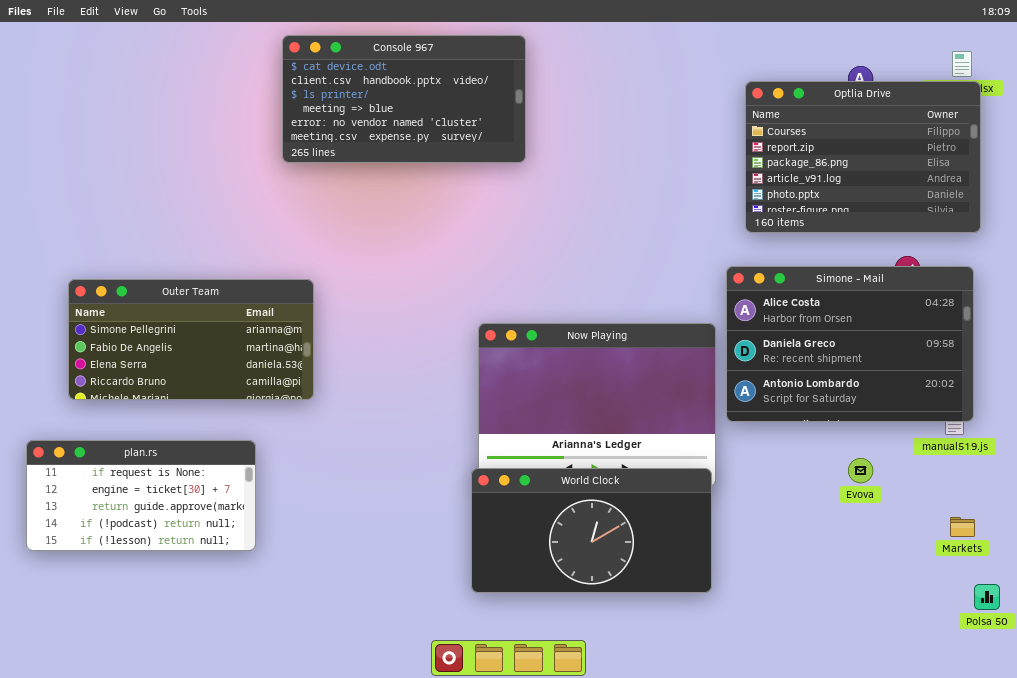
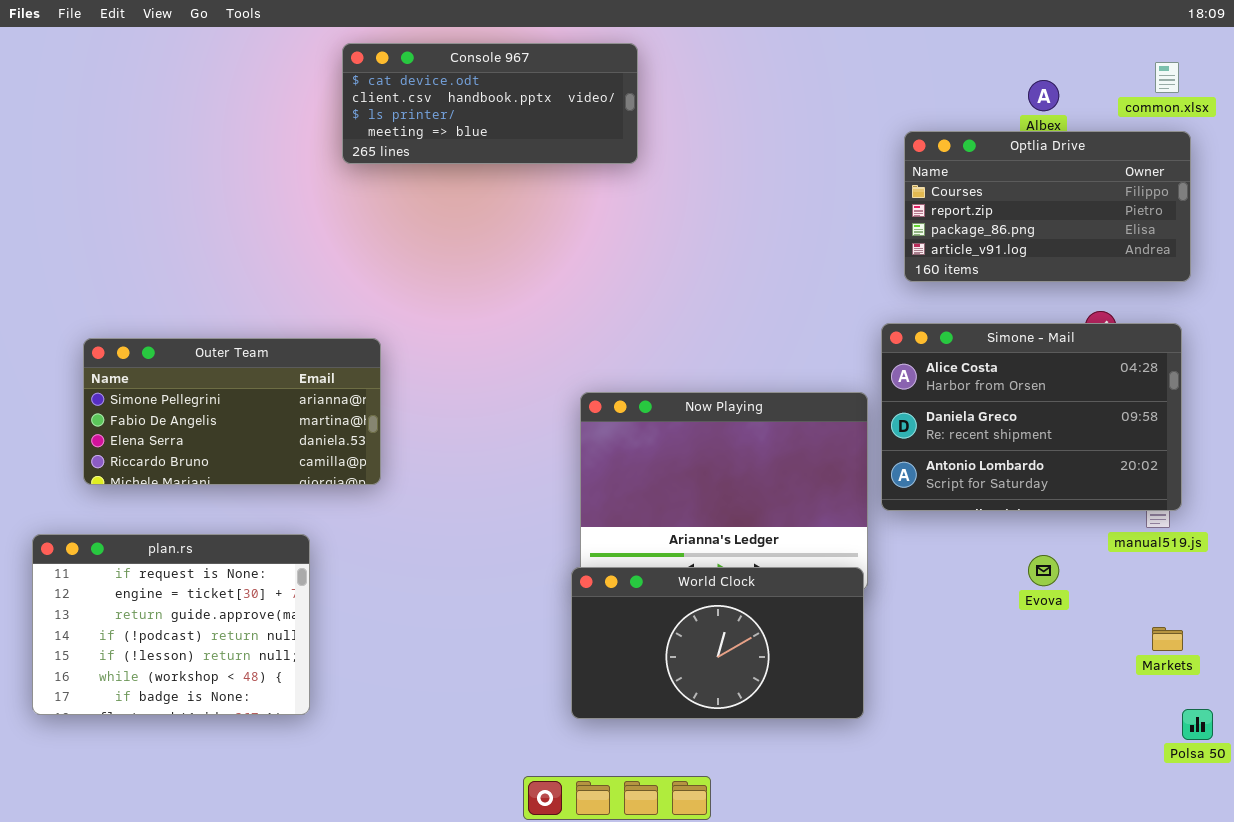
Console 967: [282,35,526,163] -> [342,43,638,164], resized
Optlia Drive: [745,81,981,233] -> [904,131,1191,282], resized
plan.rs: [26,440,256,551] -> [32,534,310,715], resized

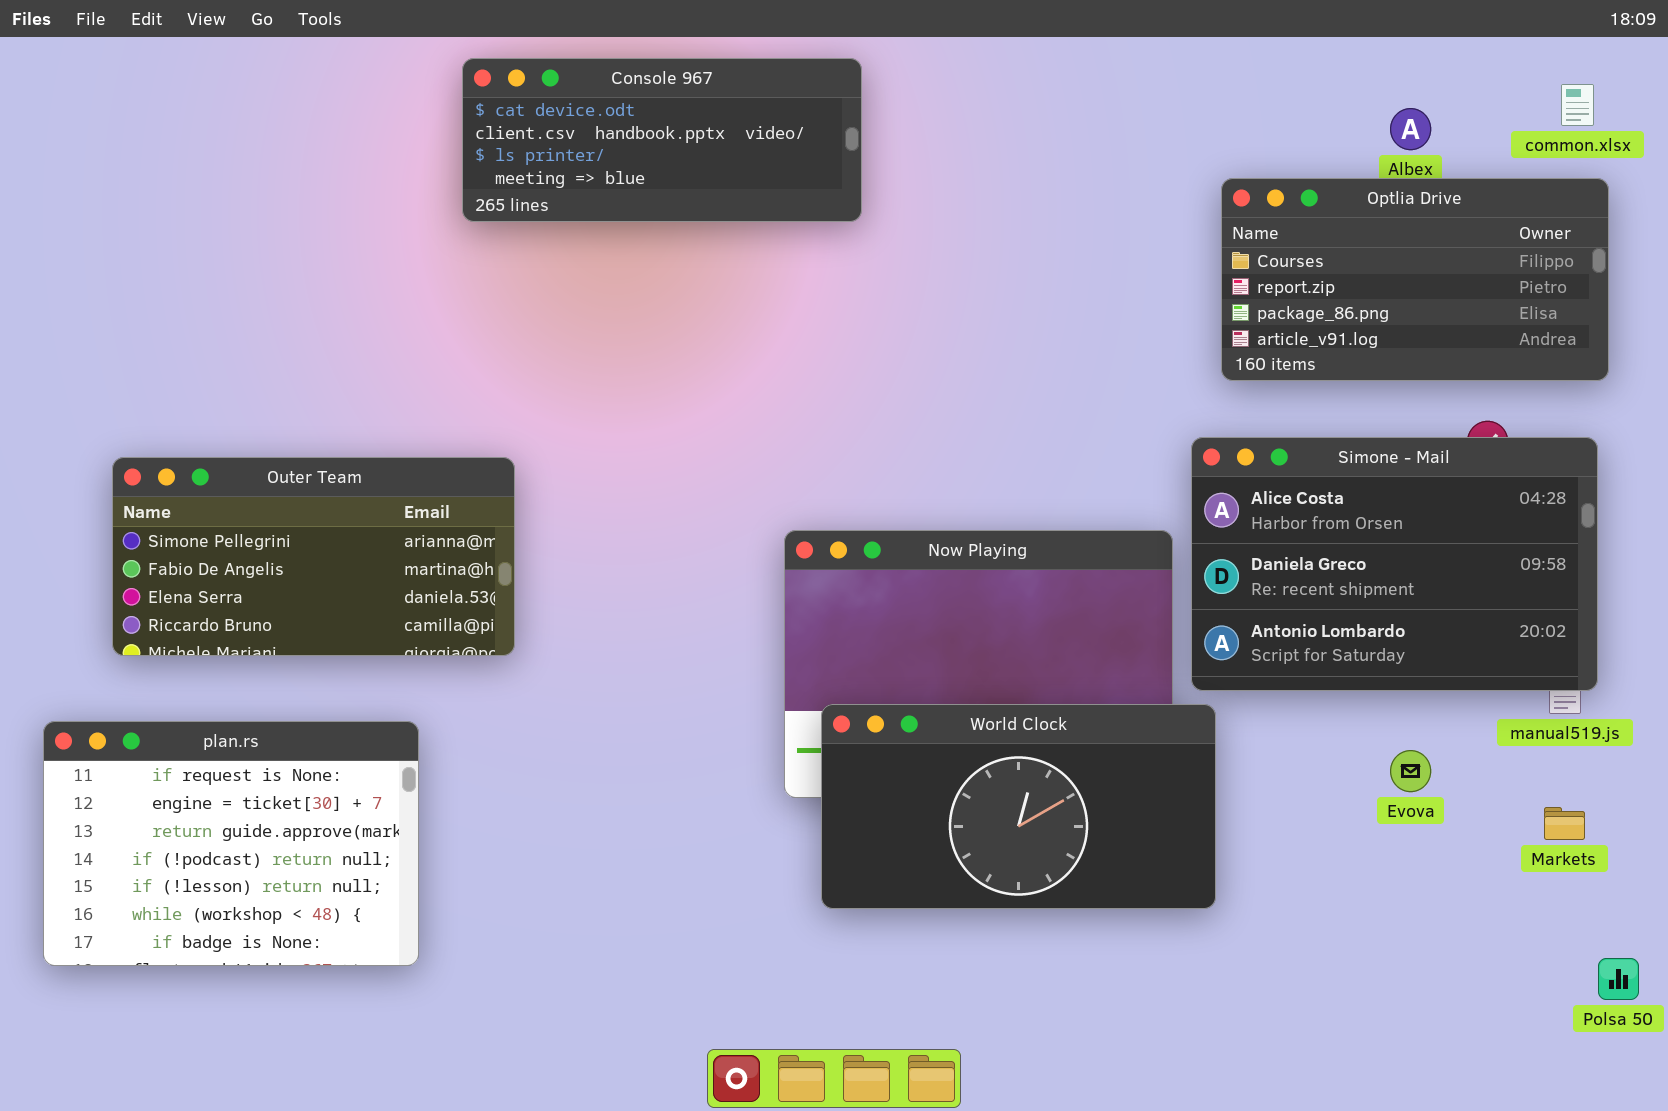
World Clock: [571,567,864,719] -> [821,704,1216,909], moved
Markets: [1152,627,1183,651] -> [1544,807,1585,840], moved

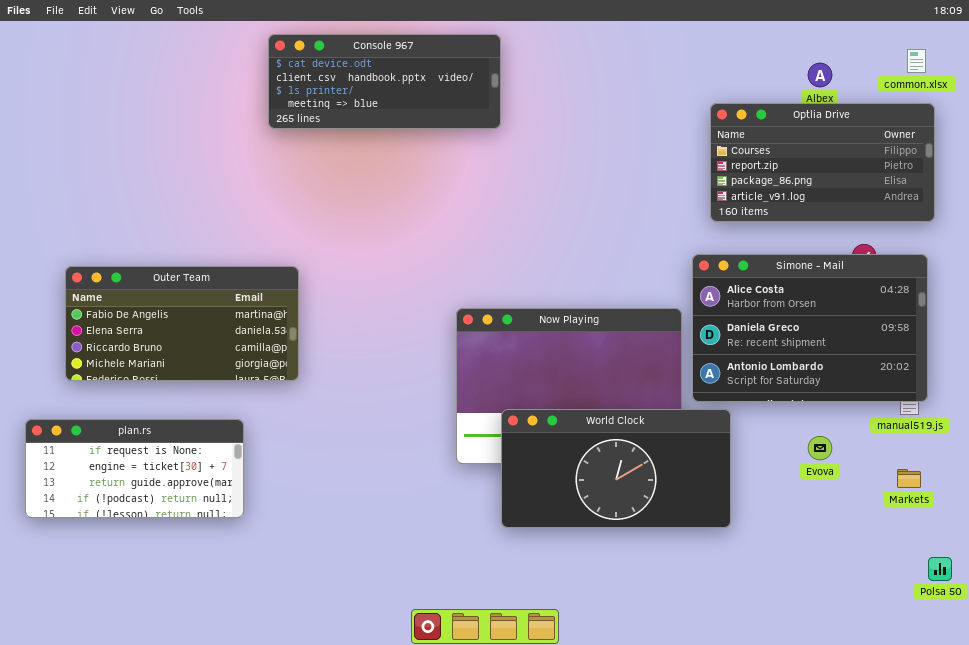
Outer Team: [112,457,515,656] -> [65,266,299,381], scrolled down 1 row
World Clock: [821,704,1216,909] -> [501,409,731,528], moved
plan.rs: [43,721,419,966] -> [25,419,244,518], resized

